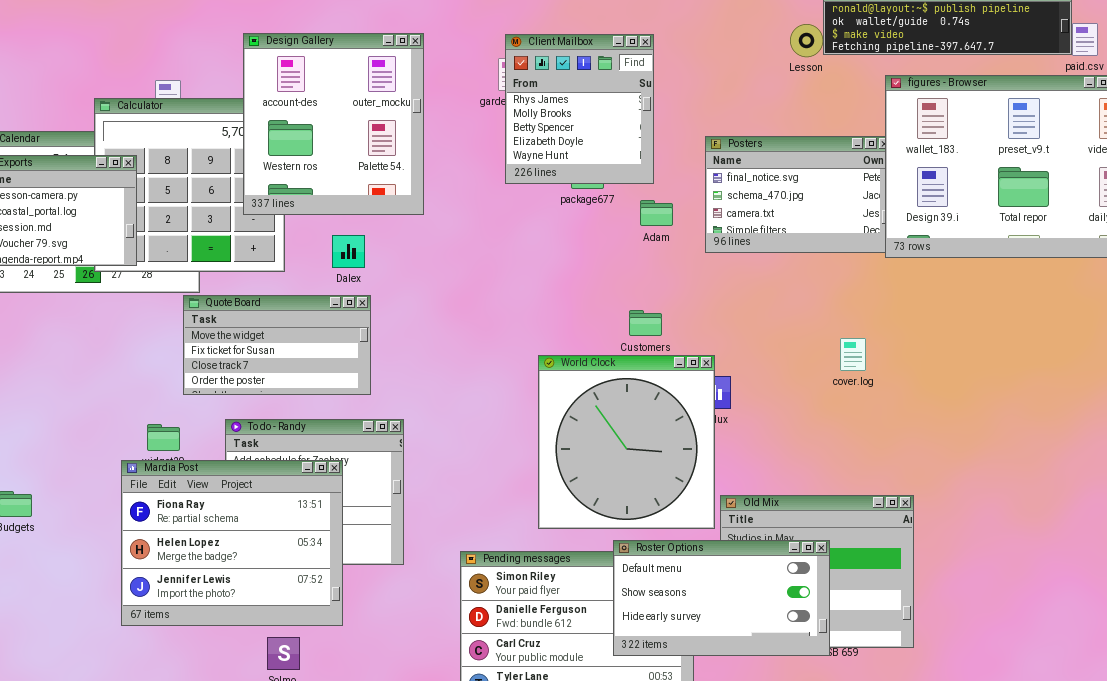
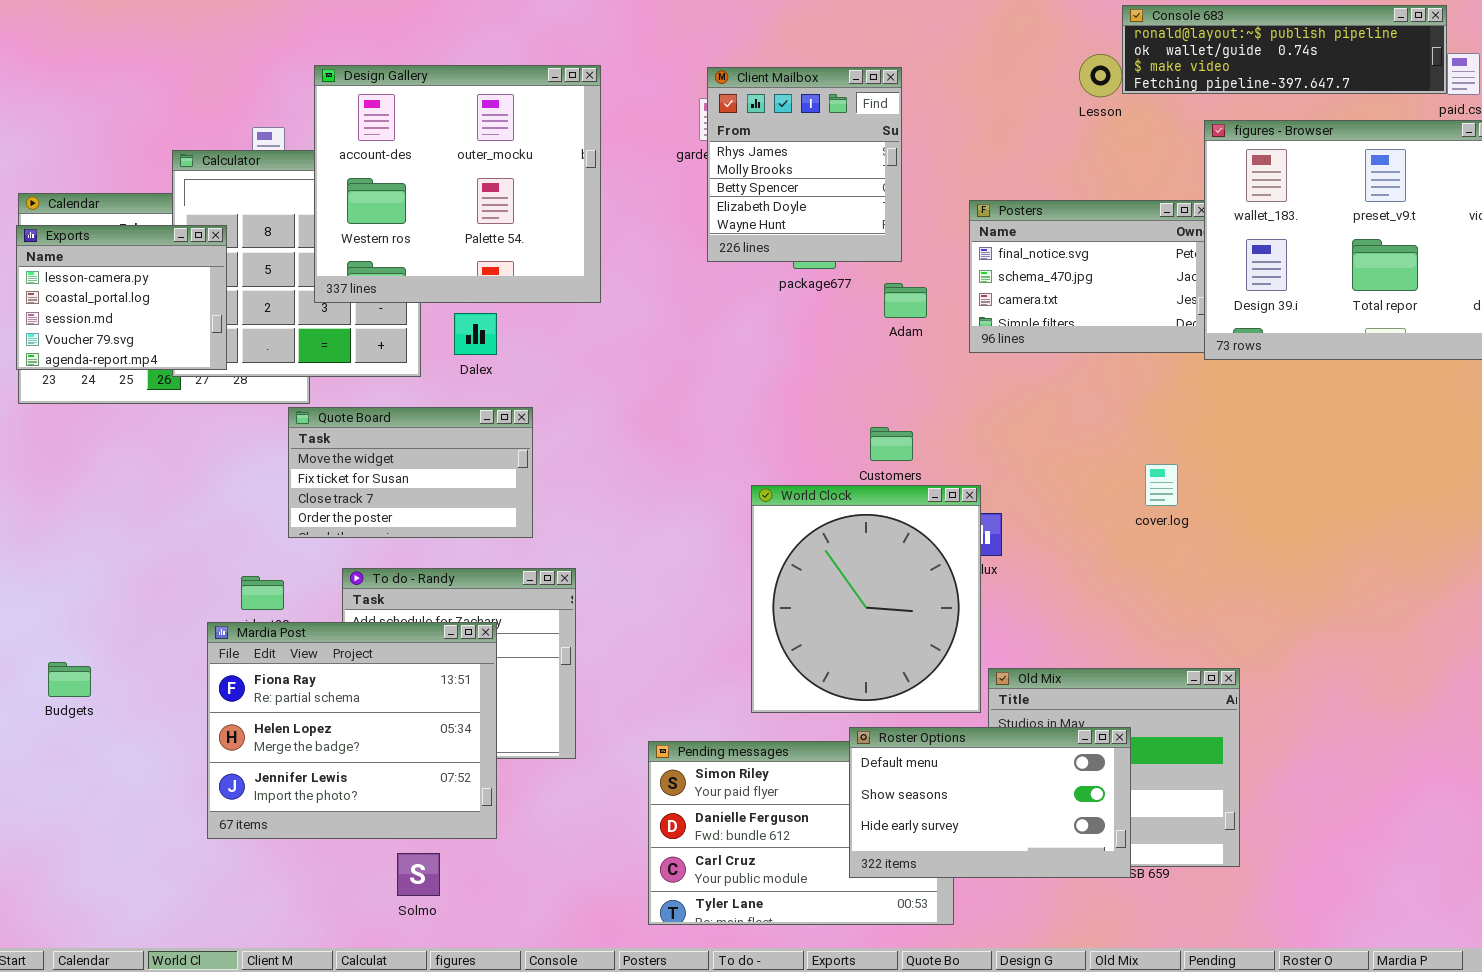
Design Gallery: [243,33,424,215] -> [314,65,601,303], resized
Dalex: [332,235,365,268] -> [454,313,497,355], moved

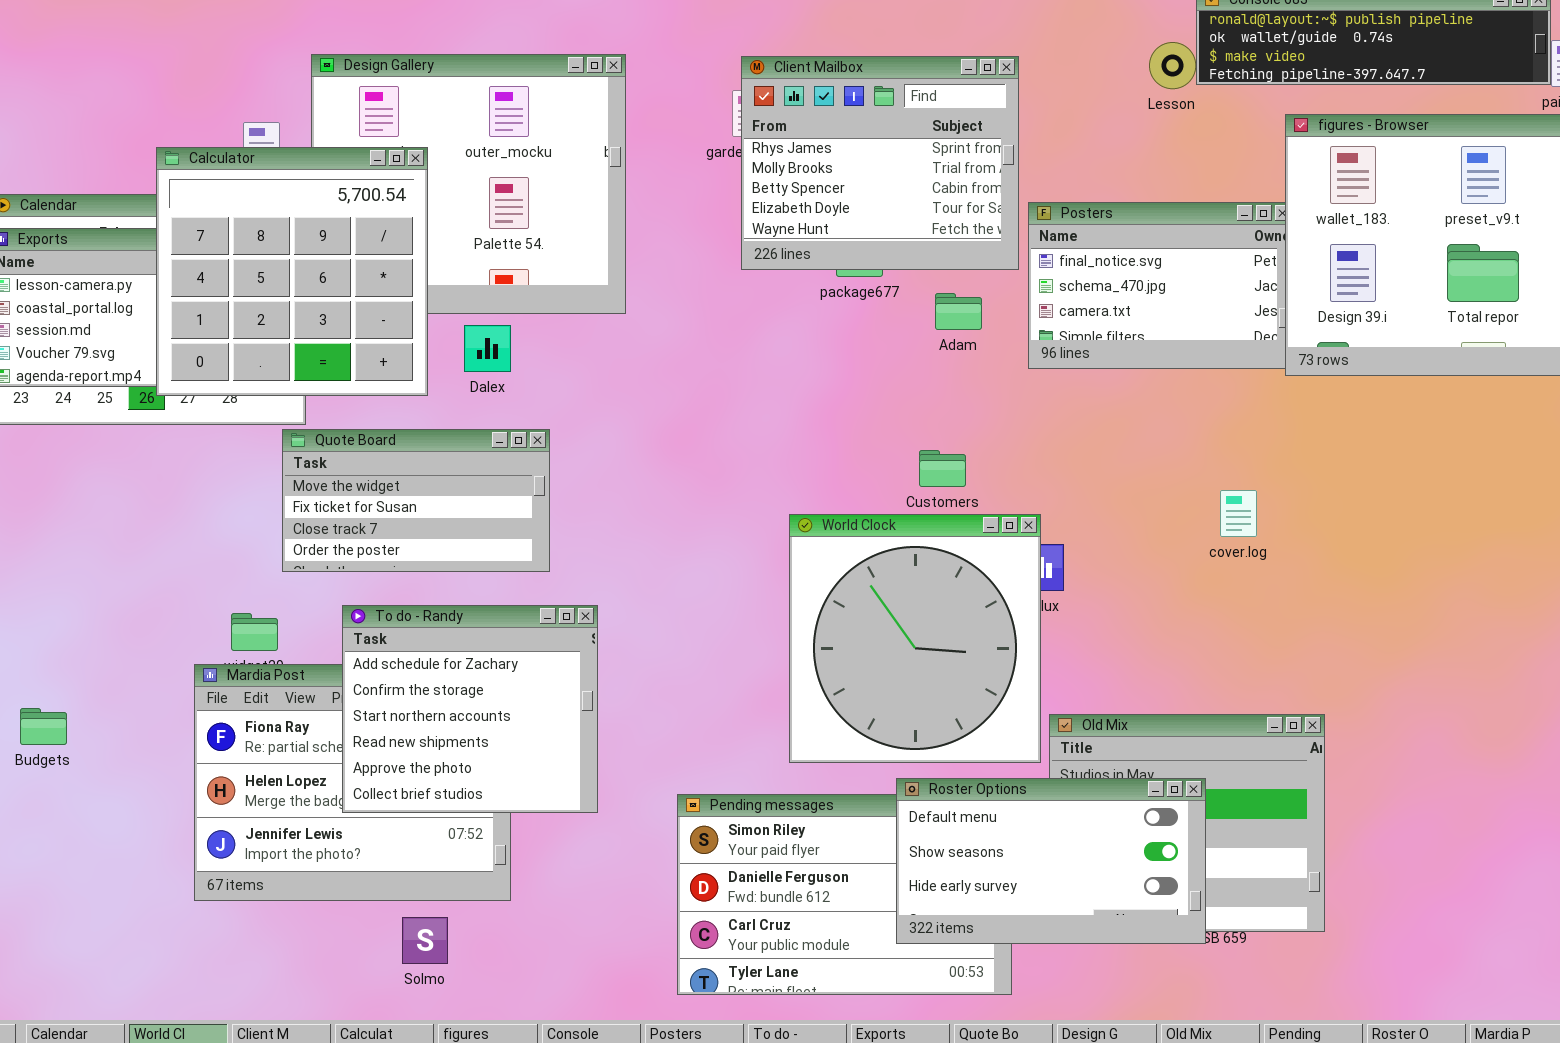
Client Mailbox: [707,67,902,262] -> [741,56,1019,270], resized
Calculator: [172,150,421,377] -> [156,147,428,396], raised
To do - Randy: [342,568,576,759] -> [342,605,598,813], raised

